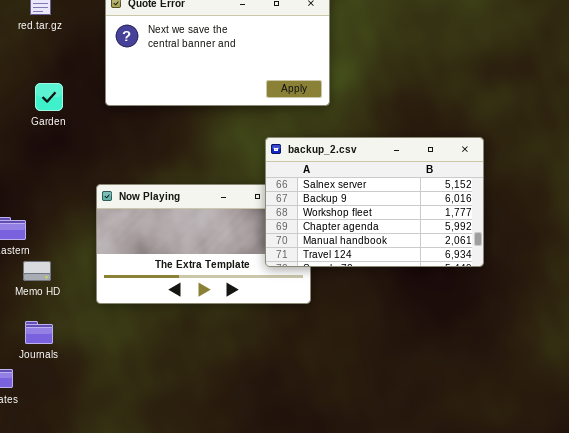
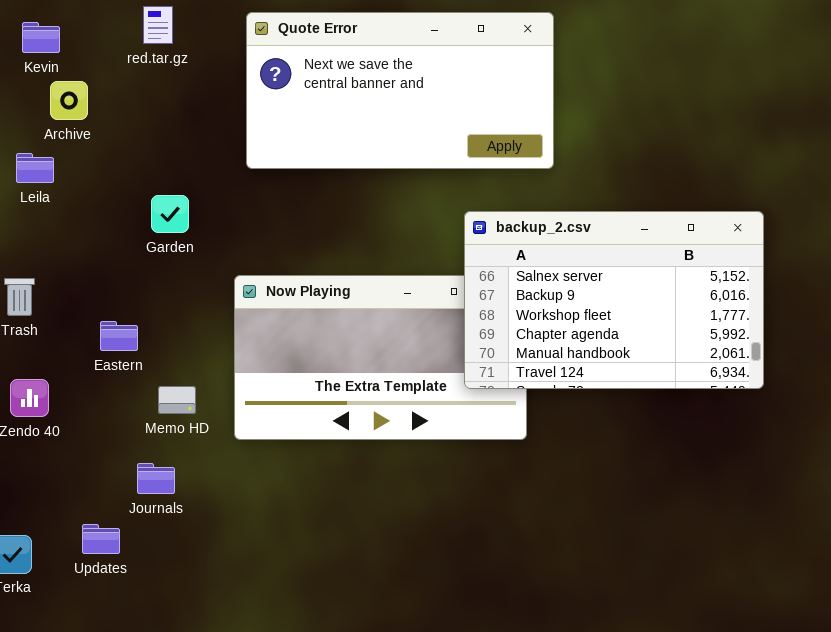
Garden: [35,83,63,111] -> [151,195,189,233], moved
Memo HD: [23,261,51,281] -> [158,386,196,414], moved

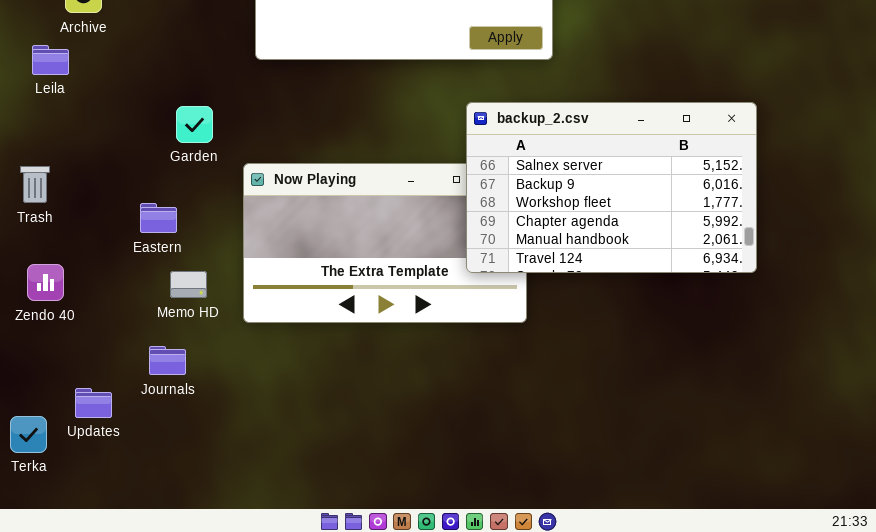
Garden: [151,195,189,233] -> [176,106,213,143], moved
Eastern: [100,321,138,351] -> [140,203,177,233], moved
Updates: [82,524,120,554] -> [75,388,112,418], moved

